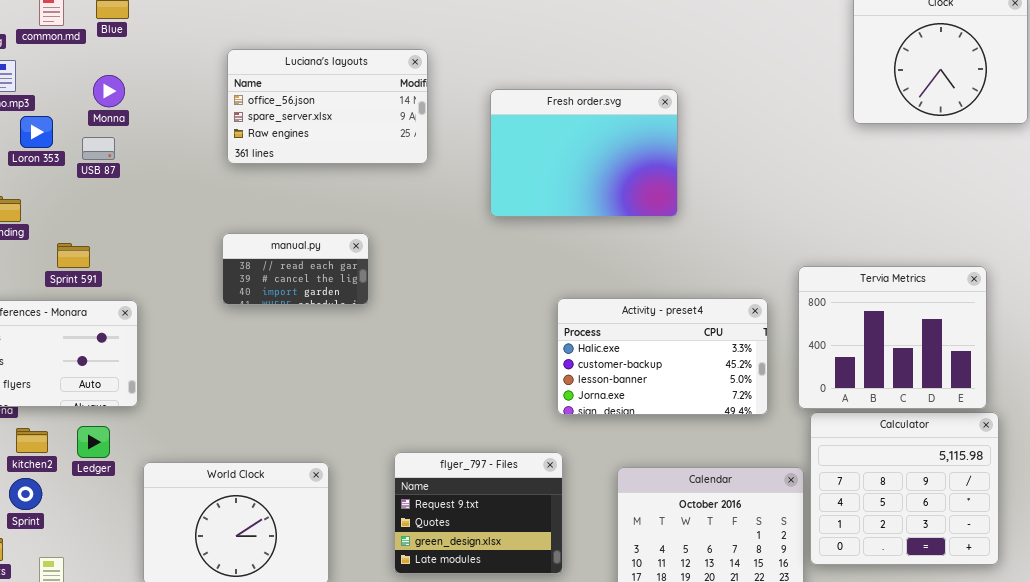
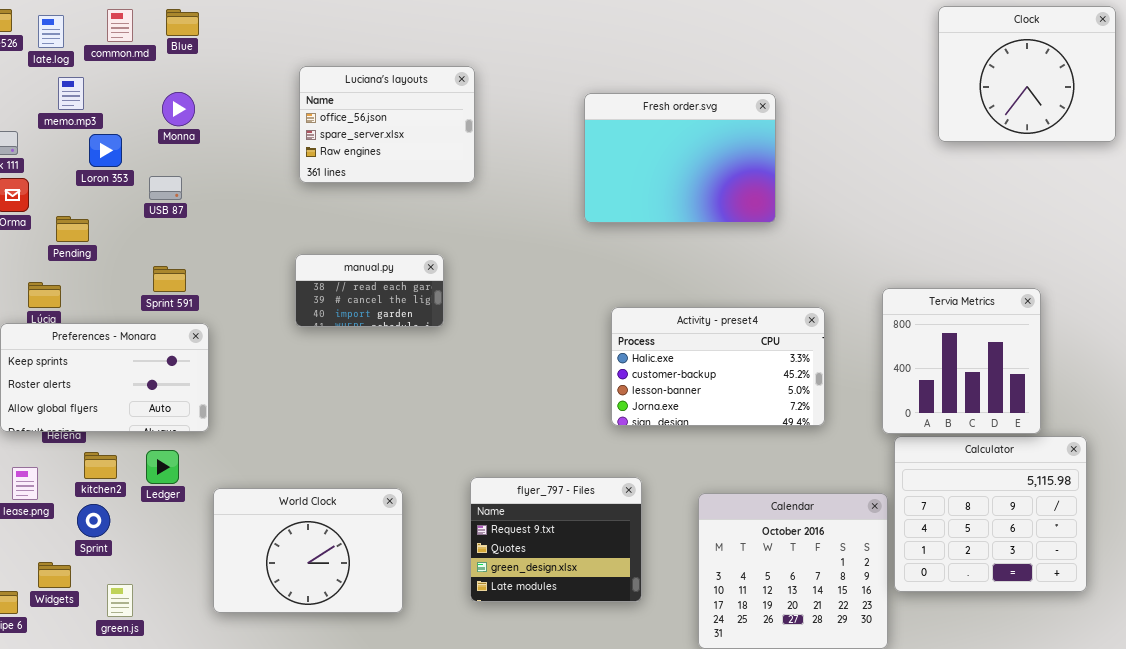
Luciana's layouts: [227,49,428,164] -> [299,66,475,183], resized
Fresh order.svg: [490,89,678,217] -> [584,93,776,223], moved
USB 87: [82,137,115,160] -> [149,176,182,200], moved
Sprint 591: [57,243,90,268] -> [153,266,186,292], moved
Tervia Metrics: [798,266,987,409] -> [882,288,1041,434], resized
Activity - preset4: [557,298,768,415] -> [611,307,825,426], moved

